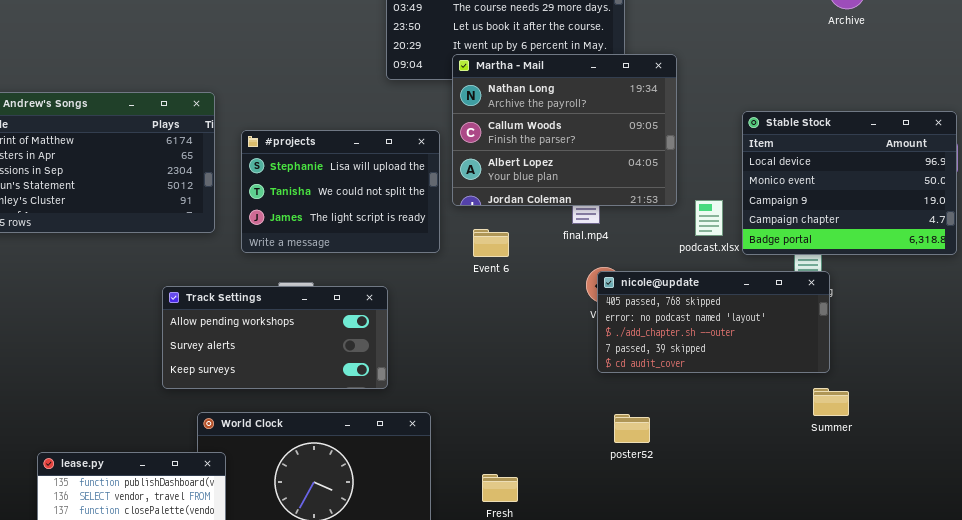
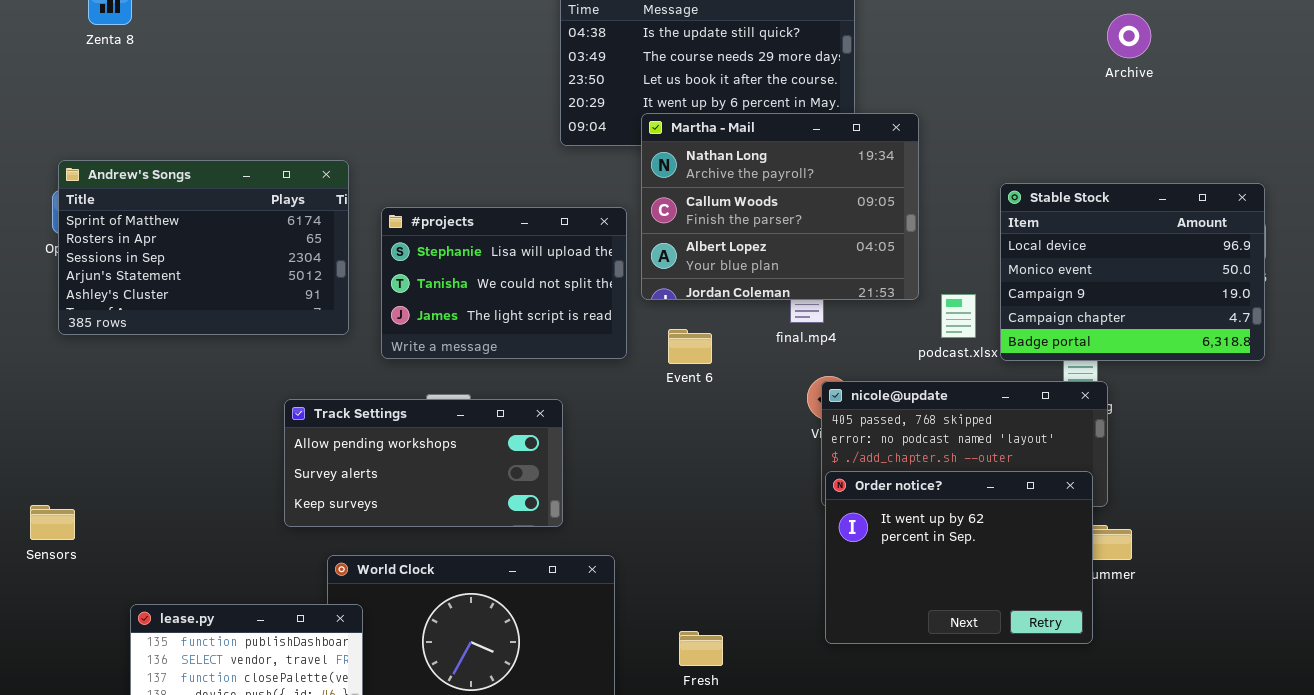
Order notice?: none -> [825,471,1093,644], opened

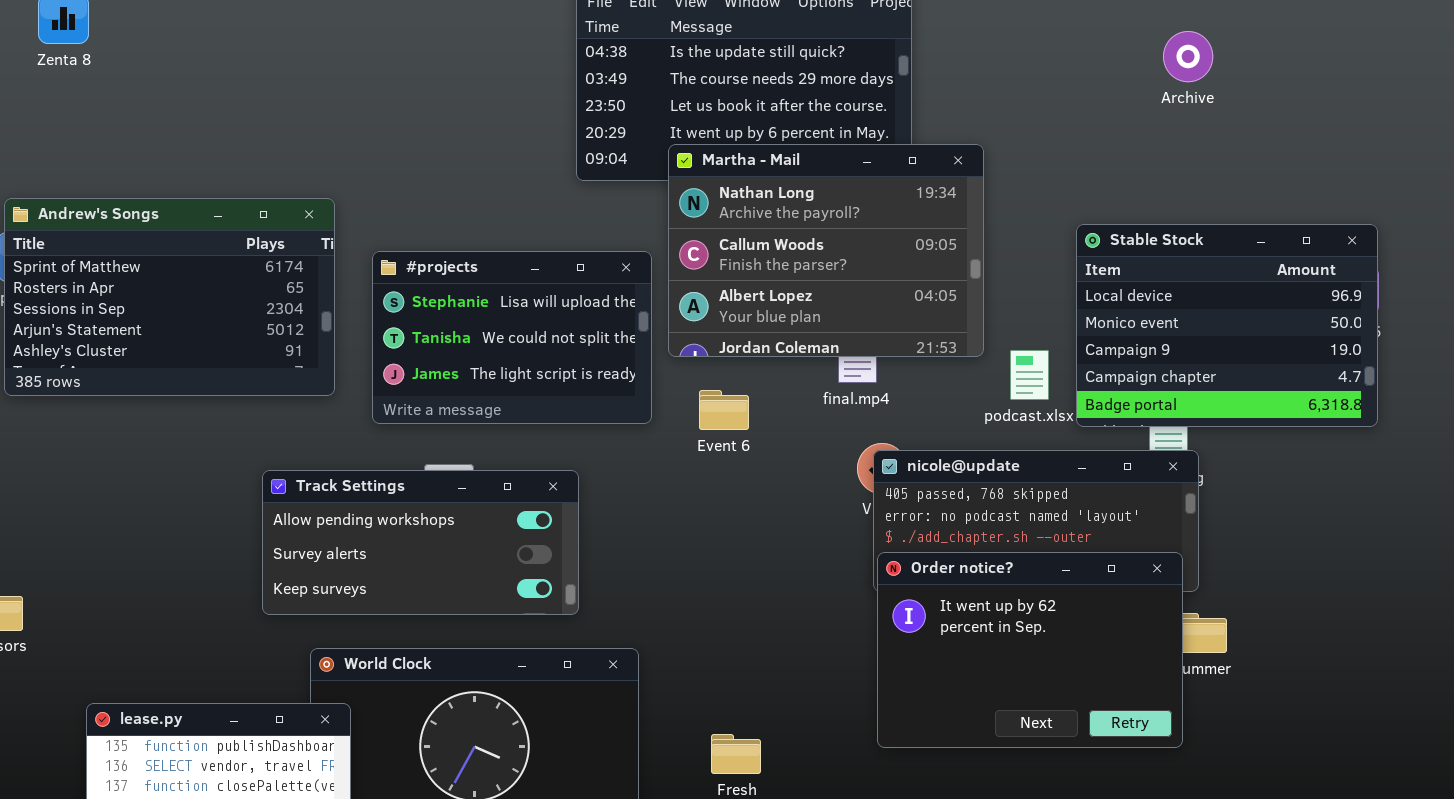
Archive: [1107,14,1151,58] -> [1163,31,1213,82], moved

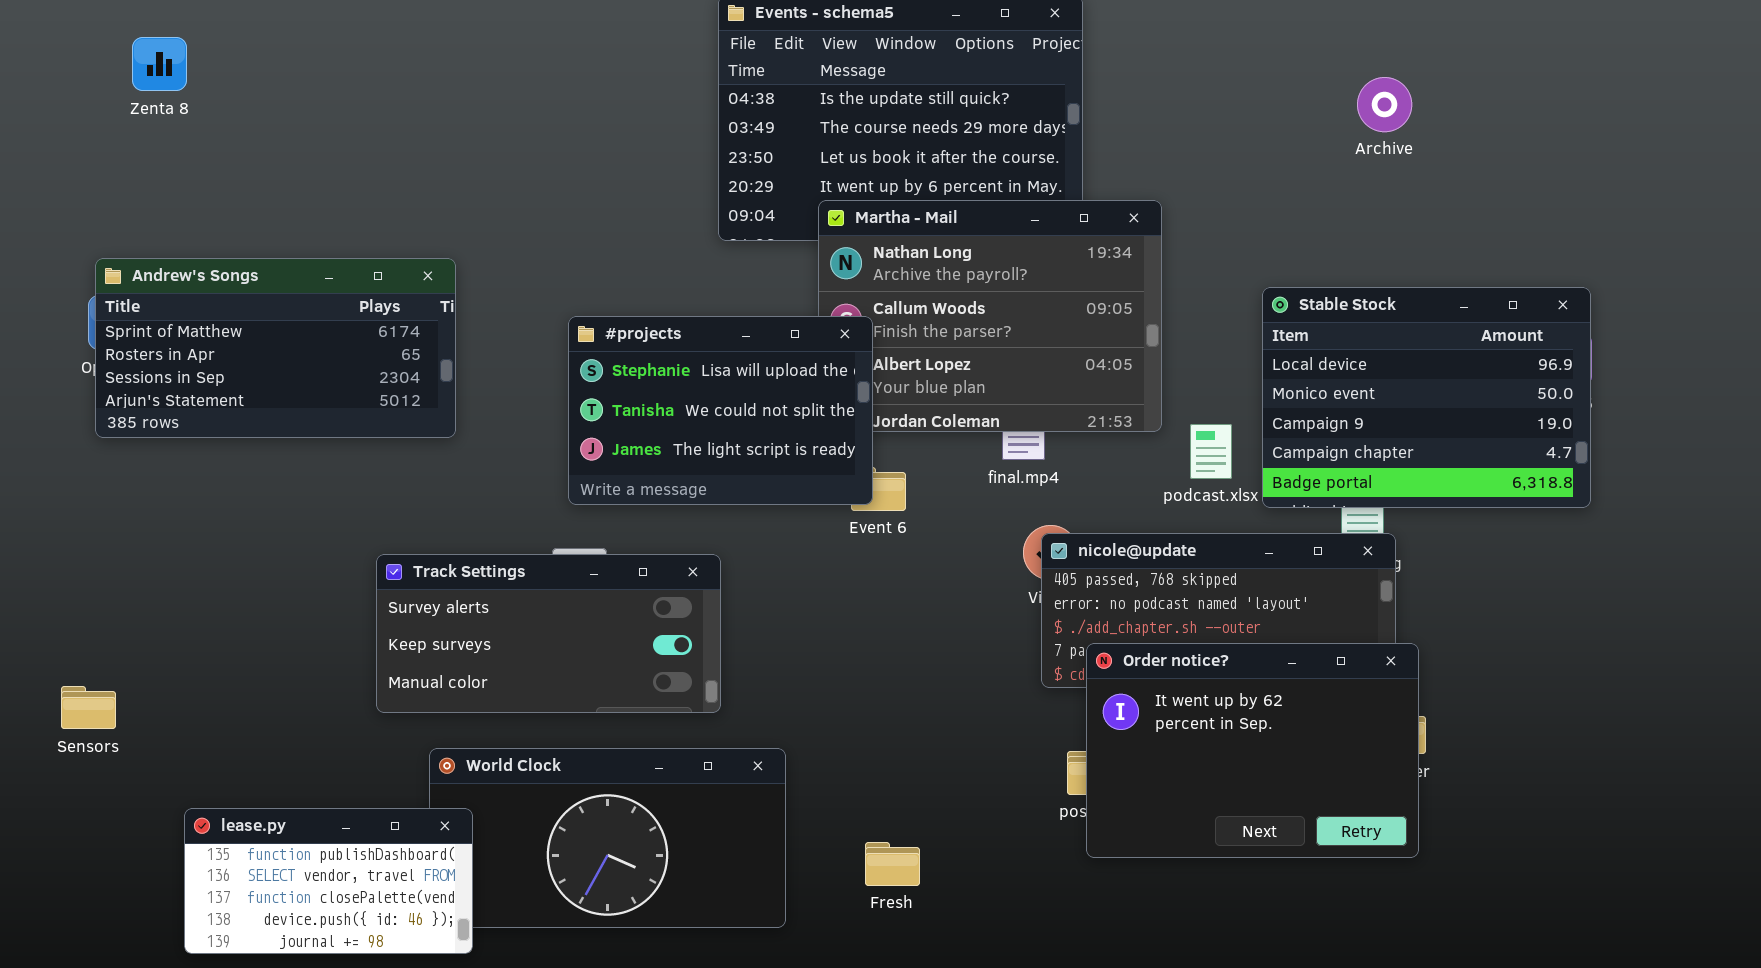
Andrew's Songs: [4,198,335,396] -> [95,258,456,438], resized
#projects: [372,251,652,424] -> [568,316,873,505], moved
Track Settings: [262,470,579,615] -> [376,554,721,713], scrolled down 1 row
Order notice?: [877,552,1183,748] -> [1086,643,1419,858], moved

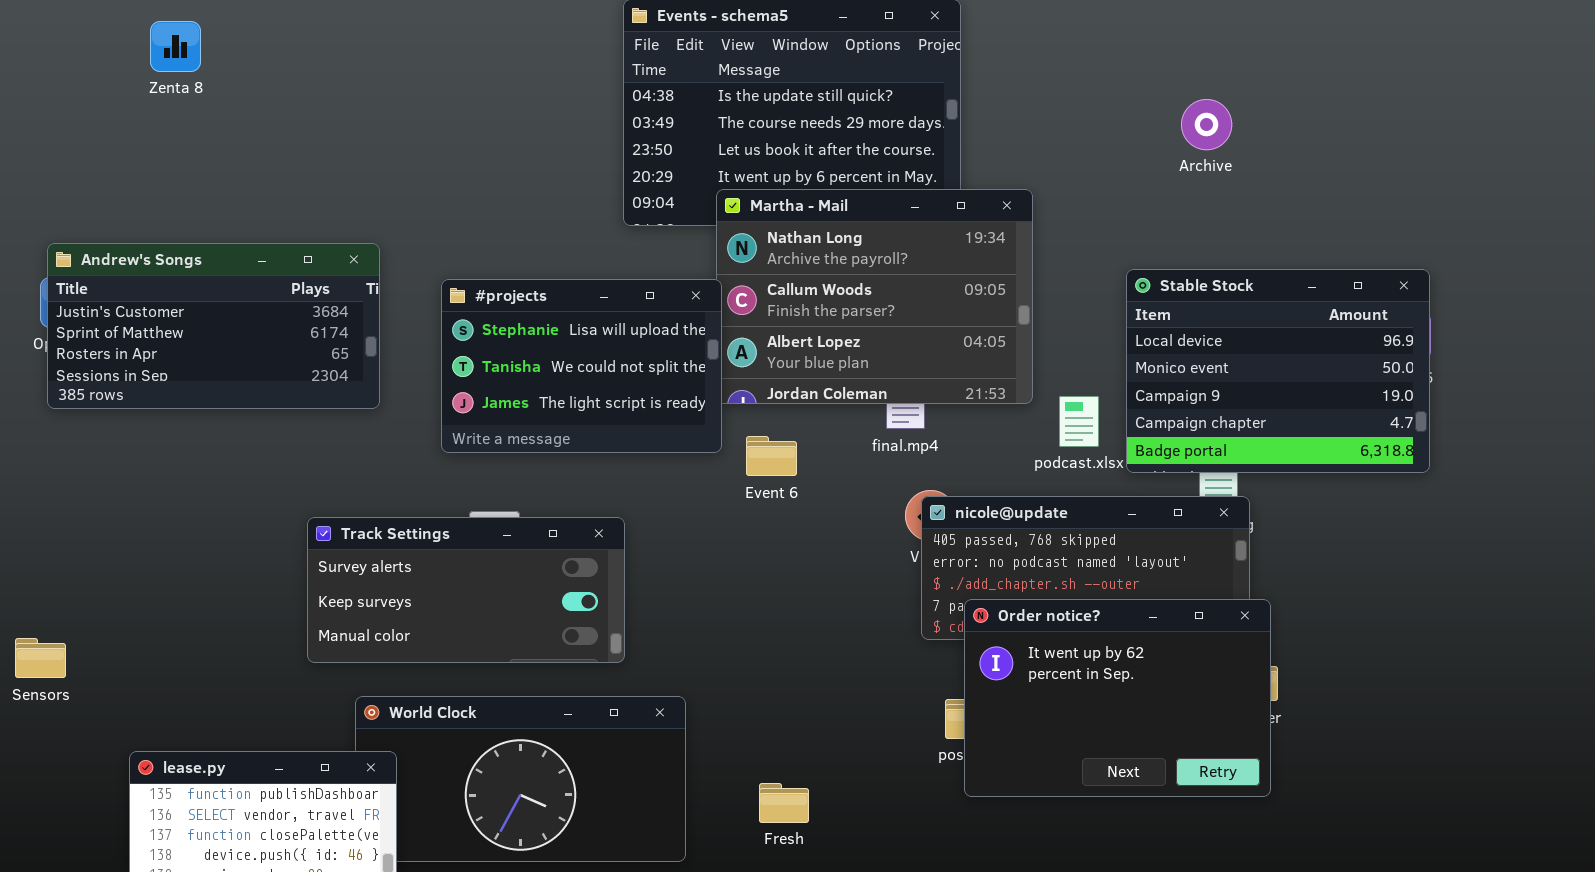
Zenta 8: [132,37,187,91] -> [150,21,201,72], moved
Archive: [1357,77,1412,132] -> [1181,99,1232,150], moved
Andrew's Songs: [95,258,456,438] -> [47,243,380,409], scrolled up 1 row
#projects: [568,316,873,505] -> [441,279,722,453], moved

